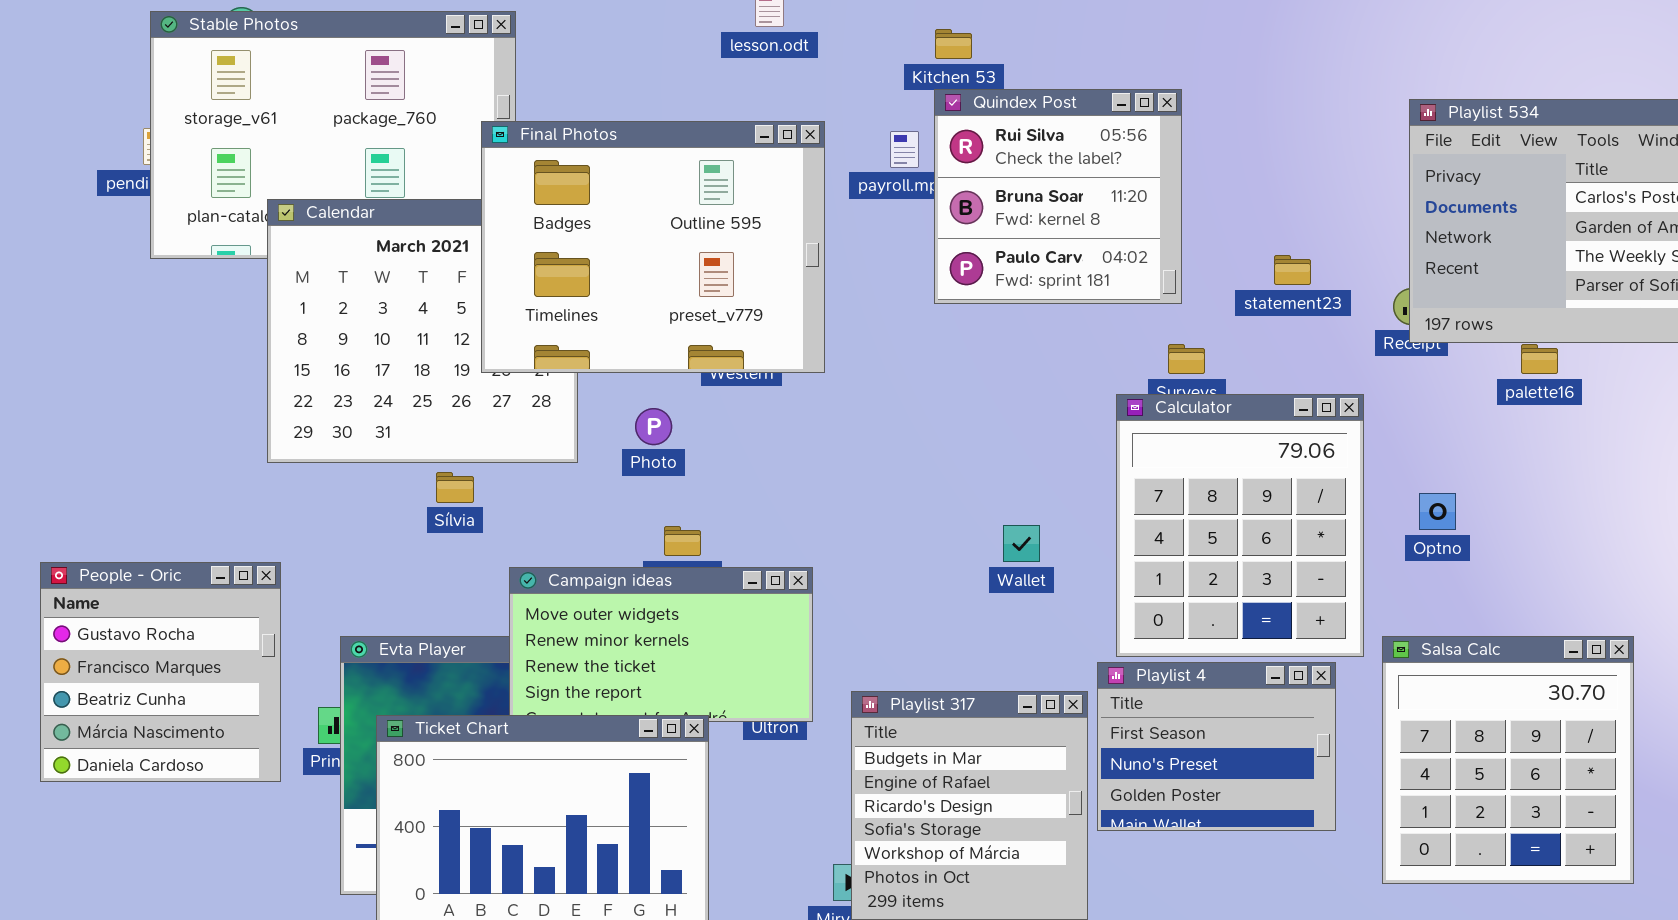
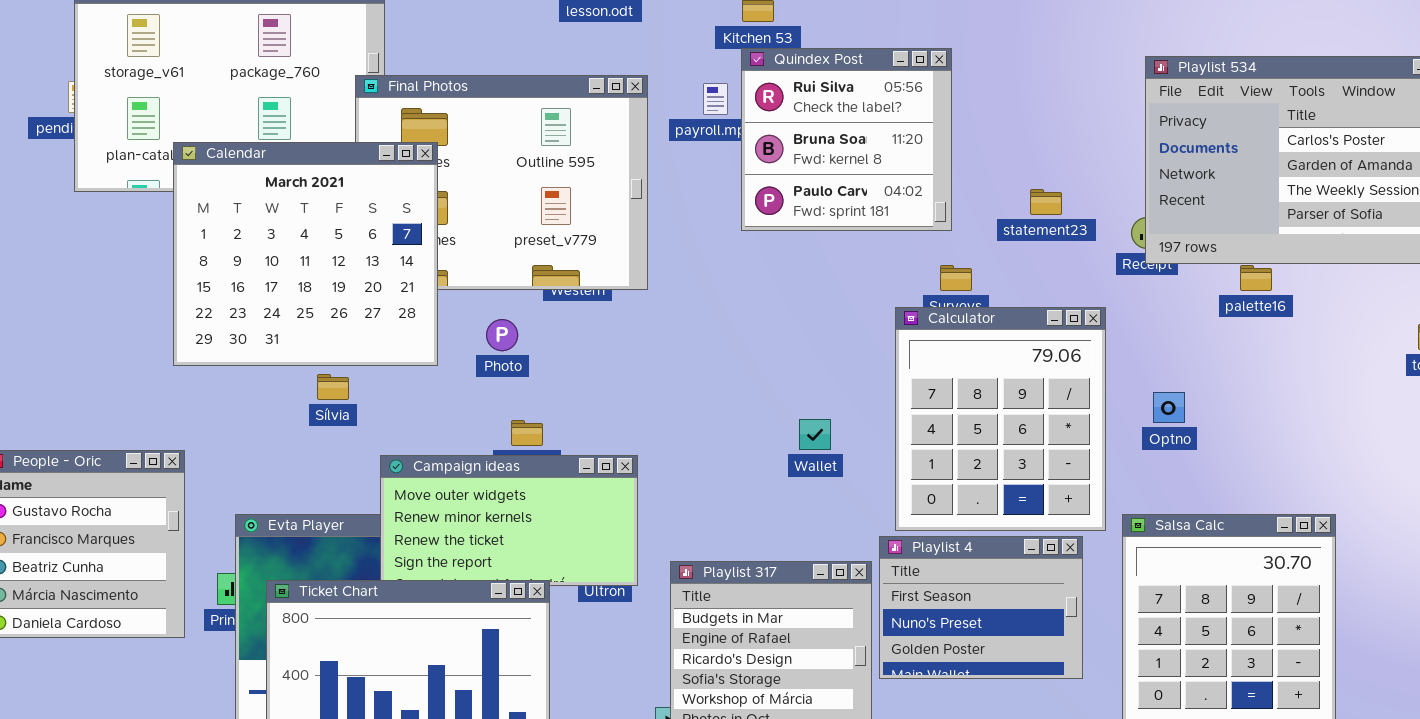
Calendar: [267,199,578,463] -> [173,142,438,366], raised

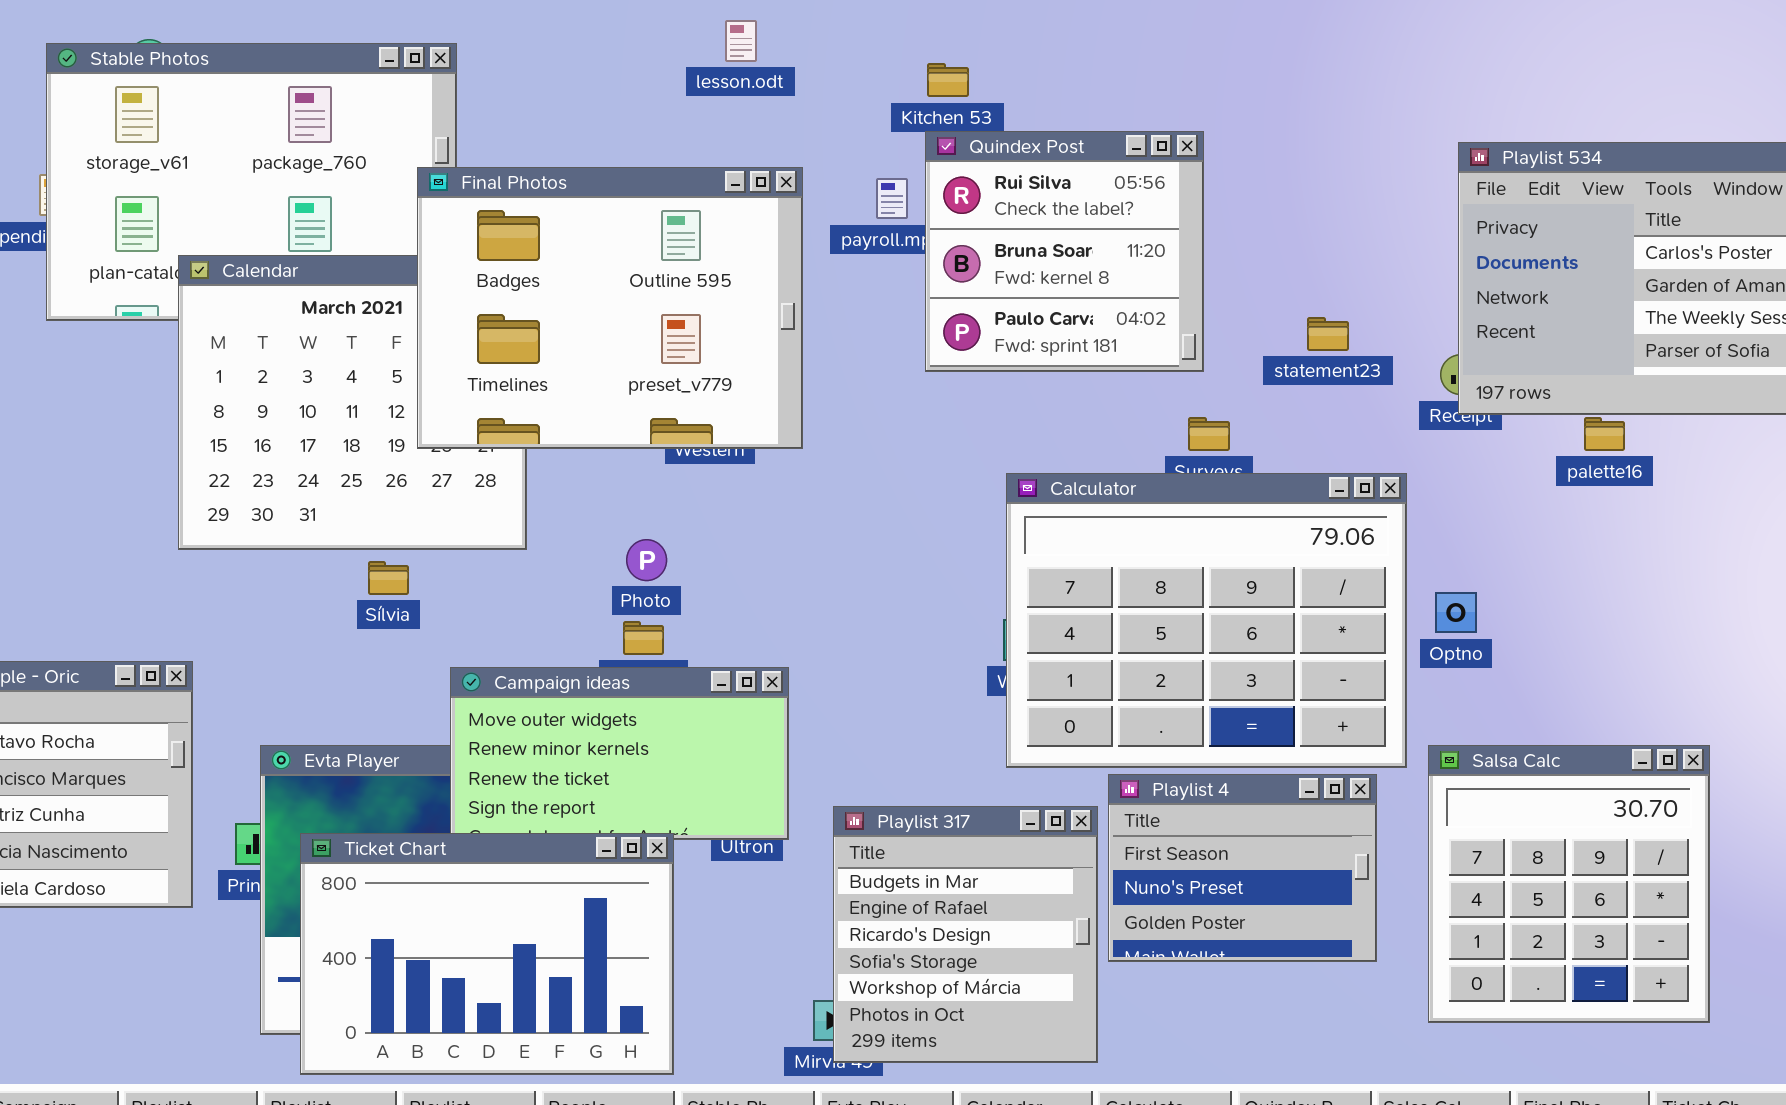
Final Photos: [355,75,648,290] -> [417,167,803,449], raised
Calculator: [895,307,1106,531] -> [1006,473,1407,768], resized
Photo: [486,319,518,351] -> [626,539,667,581], moved
Optno: [1153,392,1185,423] -> [1435,592,1477,633], moved

